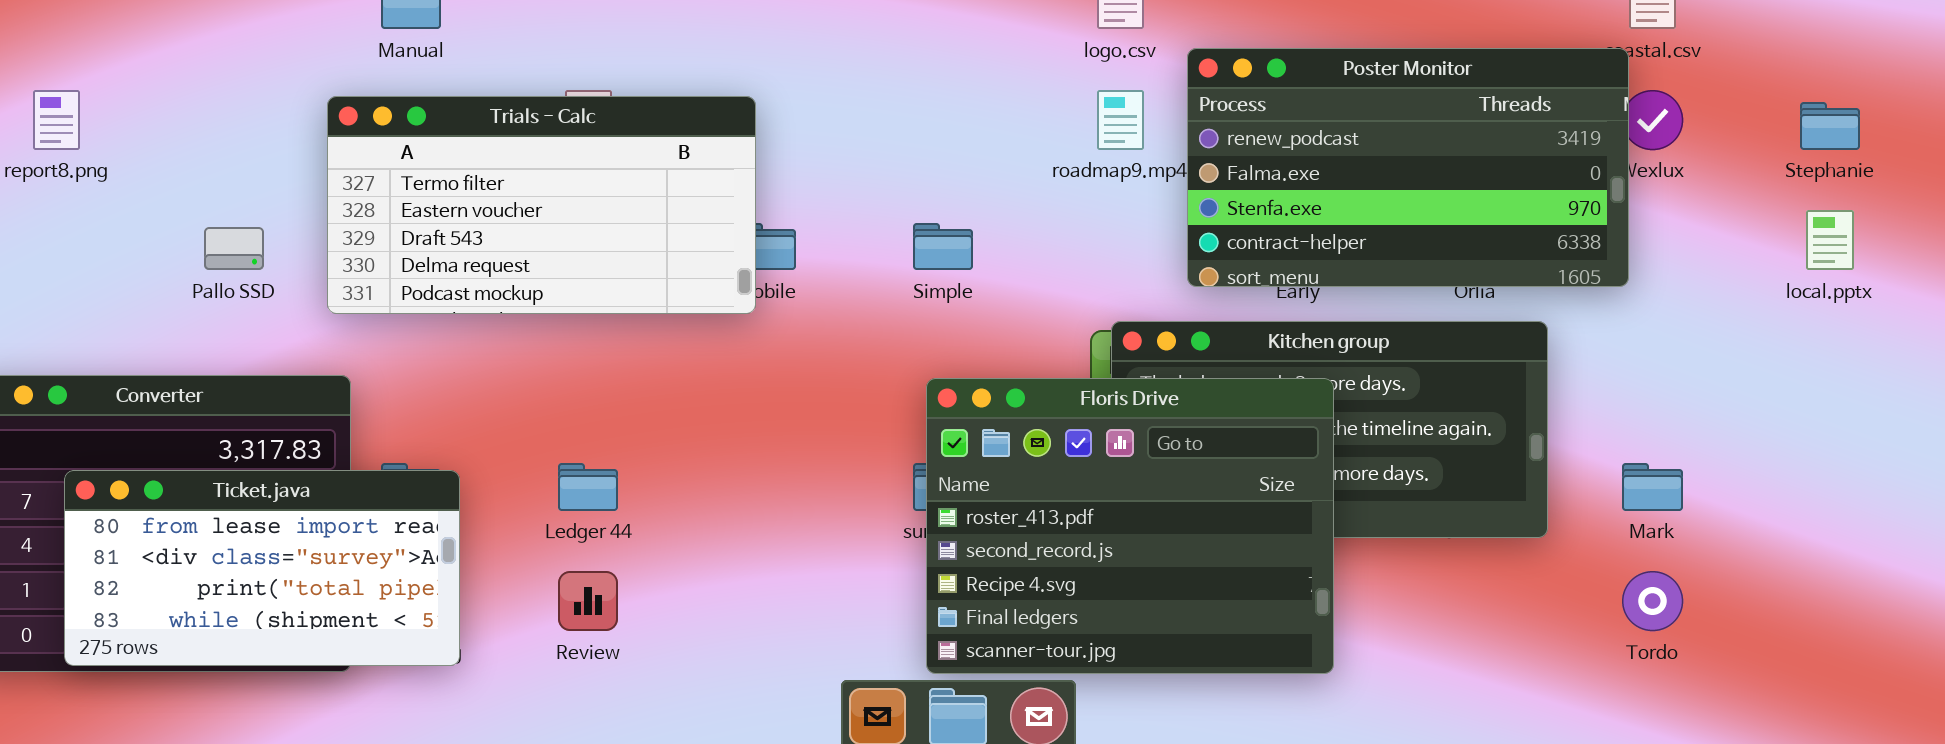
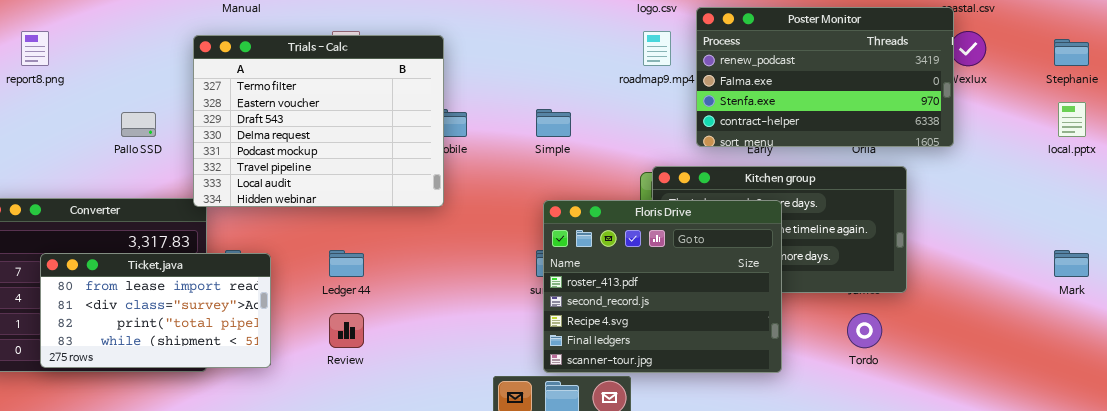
Trials - Calc: [327,96,756,314] -> [193,35,444,207], resized
Mark: [1622,463,1683,511] -> [1054,250,1089,277], moved
Tordo: [1622,571,1683,631] -> [847,313,882,348], moved

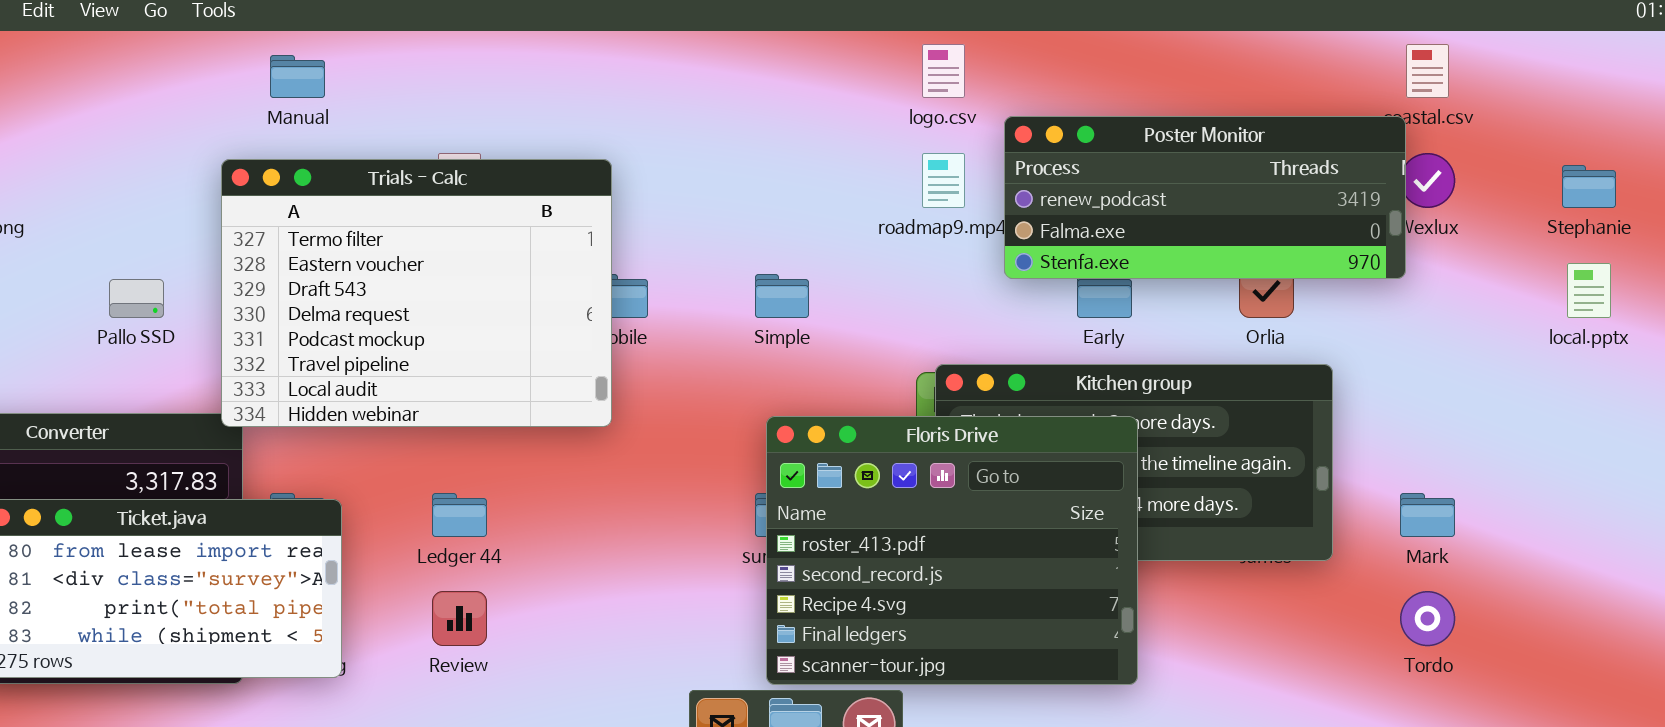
Poster Monitor: [696,7,954,147] -> [1004,116,1406,279], resized
Mark: [1054,250,1089,277] -> [1400,493,1455,537], moved
Tordo: [847,313,882,348] -> [1400,591,1455,646], moved

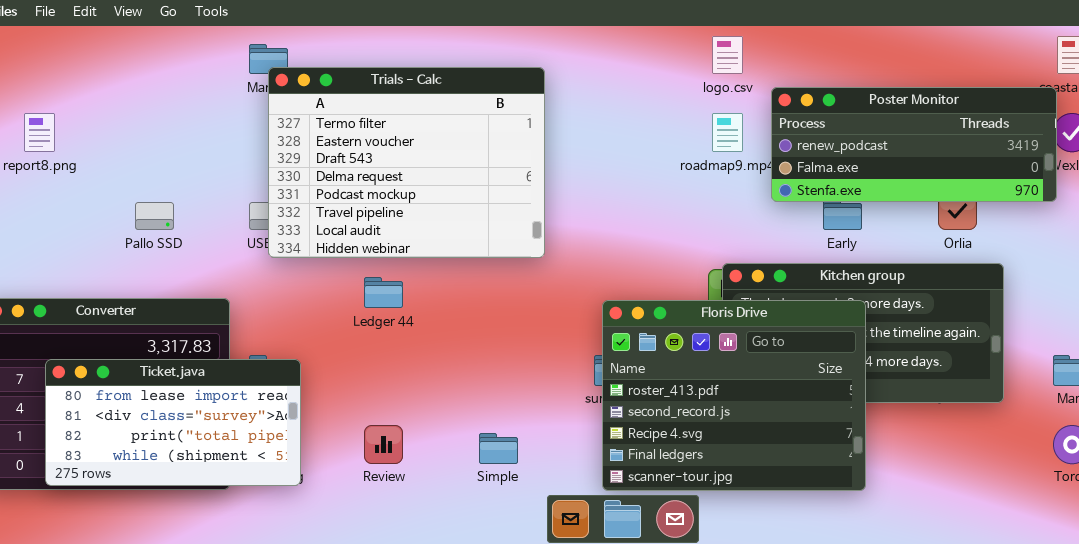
Trials - Calc: [221,159,612,427] -> [268,67,545,258], moved
Simple: [755,274,809,318] -> [479,433,518,464], moved
Ledger 44: [432,493,487,537] -> [364,277,403,308], moved

